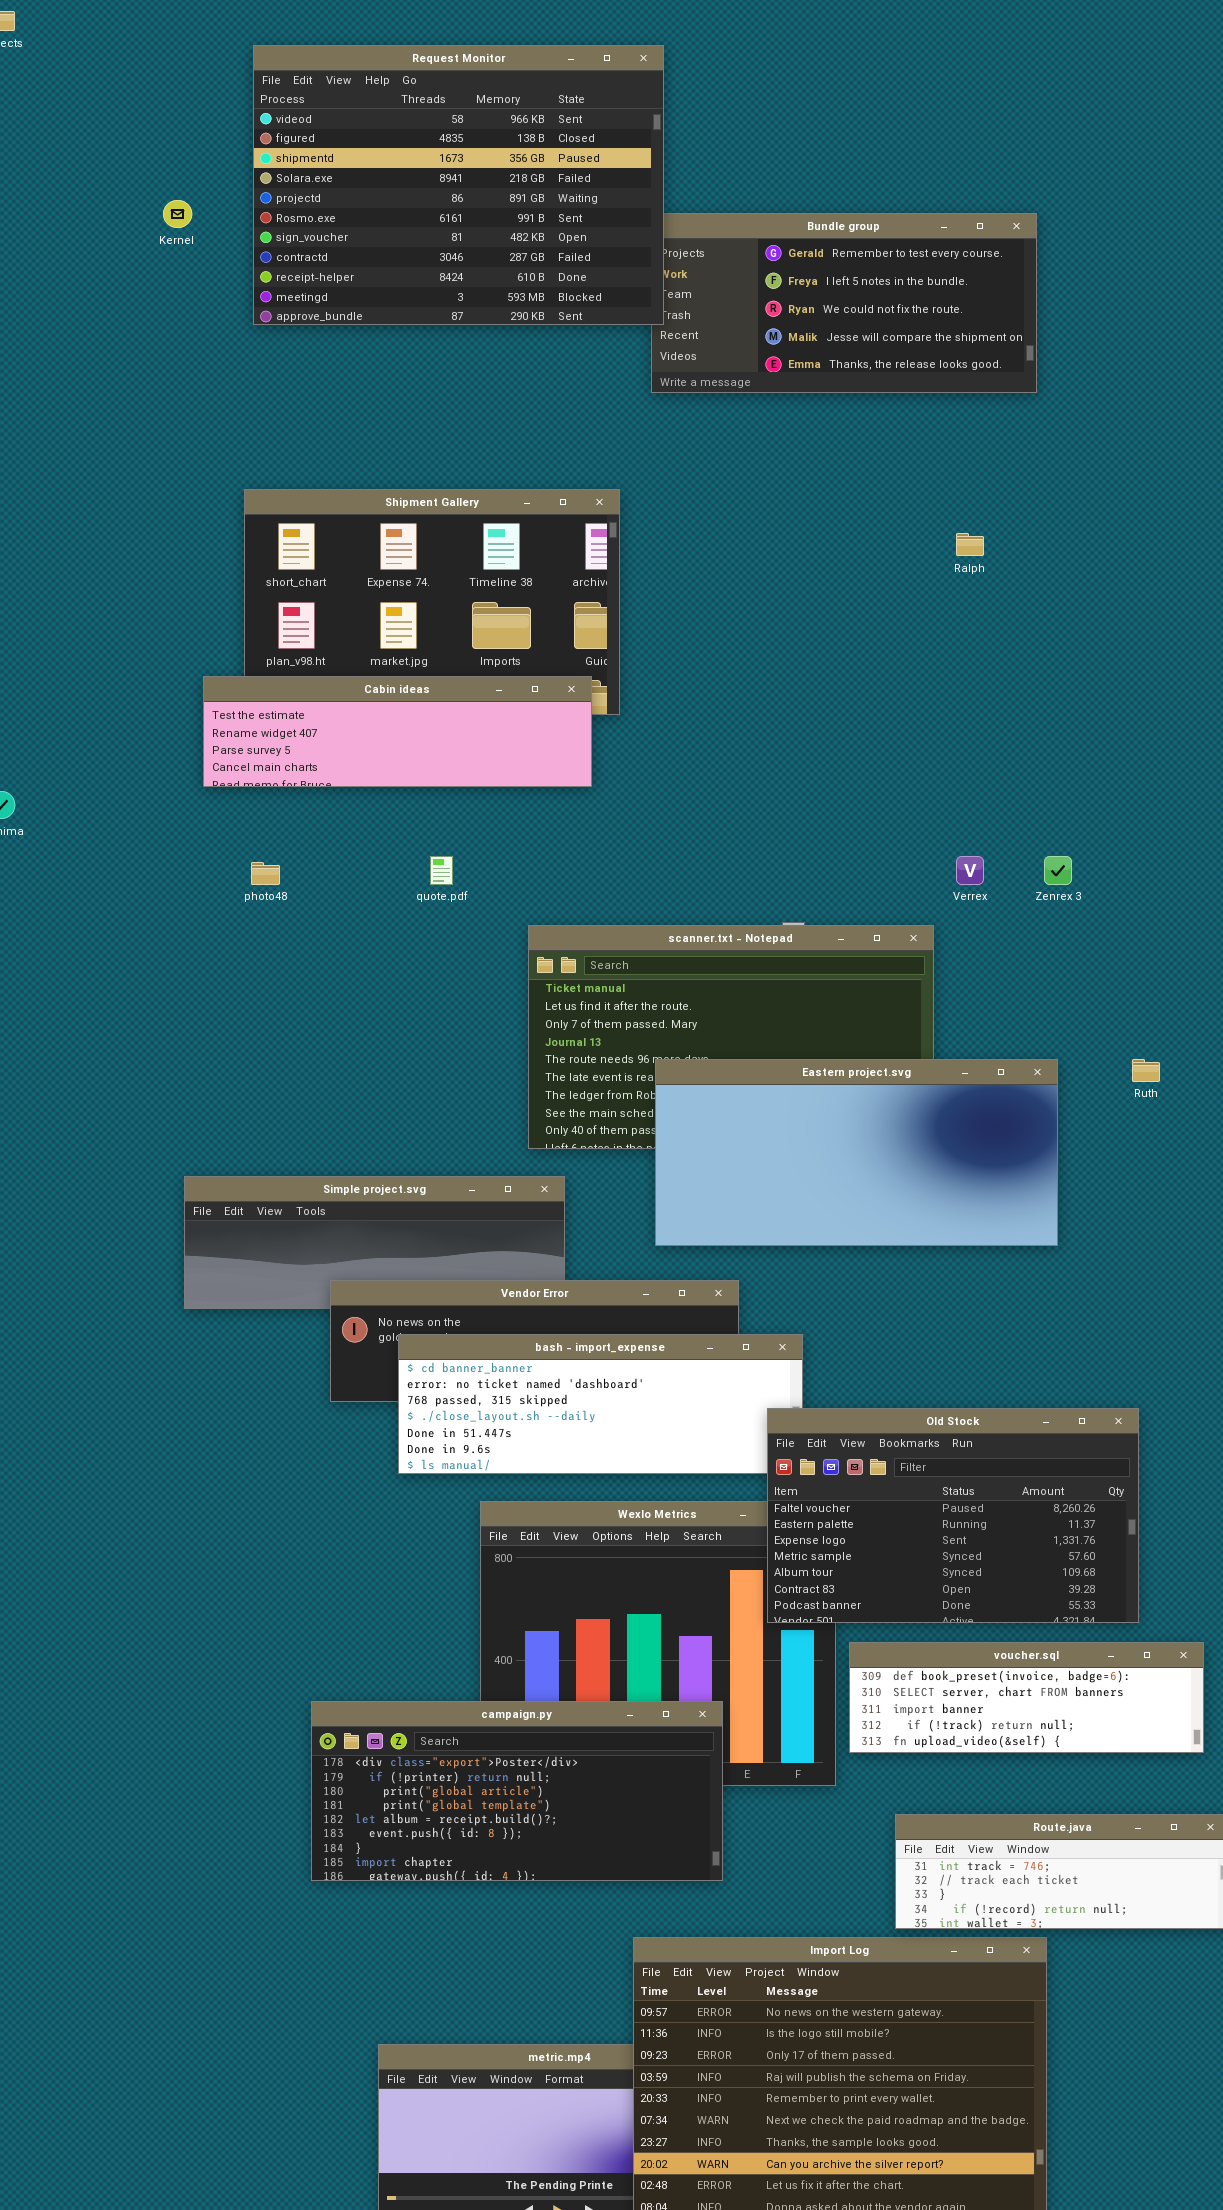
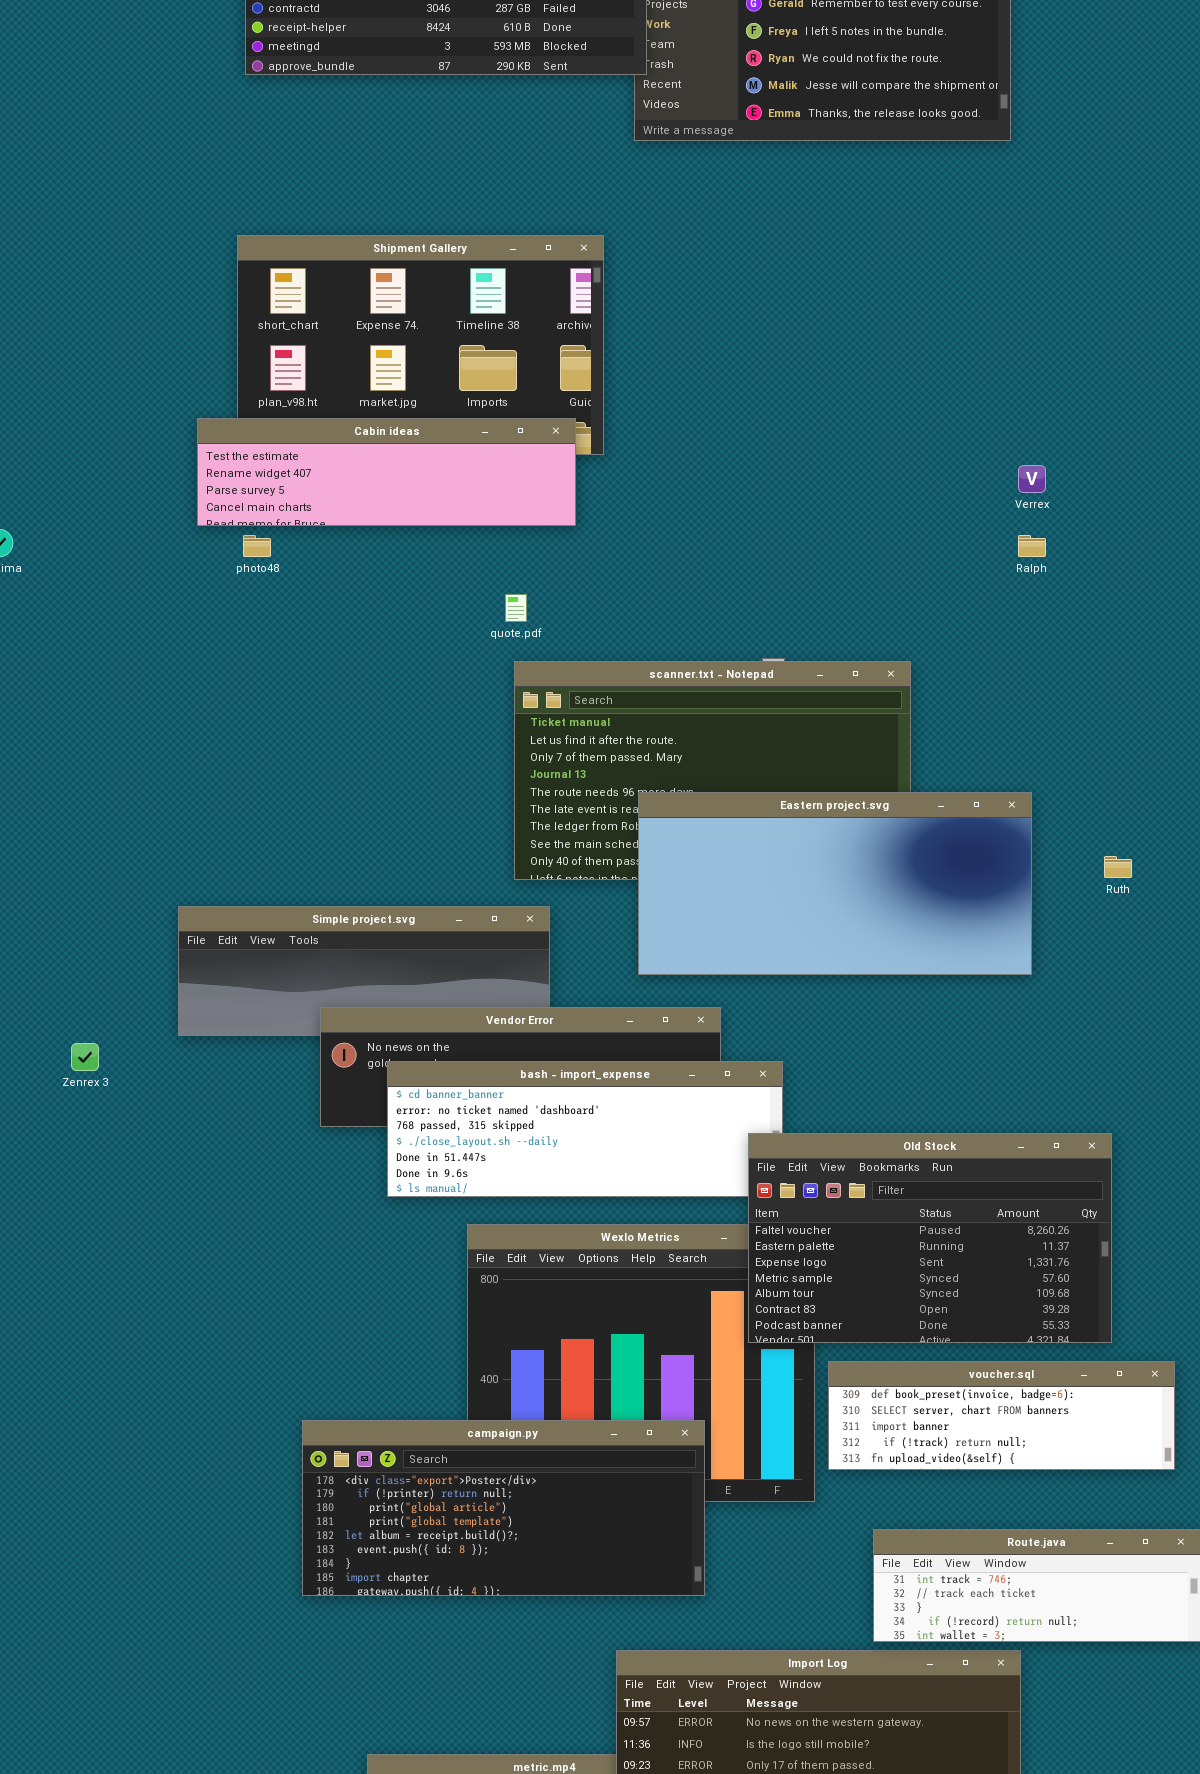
Ralph: [956,533,984,556] -> [1018,535,1046,557], moved
quote.pdf: [430,856,453,885] -> [505,594,527,622], moved
Verrex: [956,856,984,885] -> [1018,465,1046,493], moved
Zenrex 3: [1044,856,1072,885] -> [71,1043,99,1071], moved
photo48: [251,862,280,885] -> [243,535,271,557], moved
Ruth: [1132,1059,1160,1082] -> [1104,856,1132,878], moved

